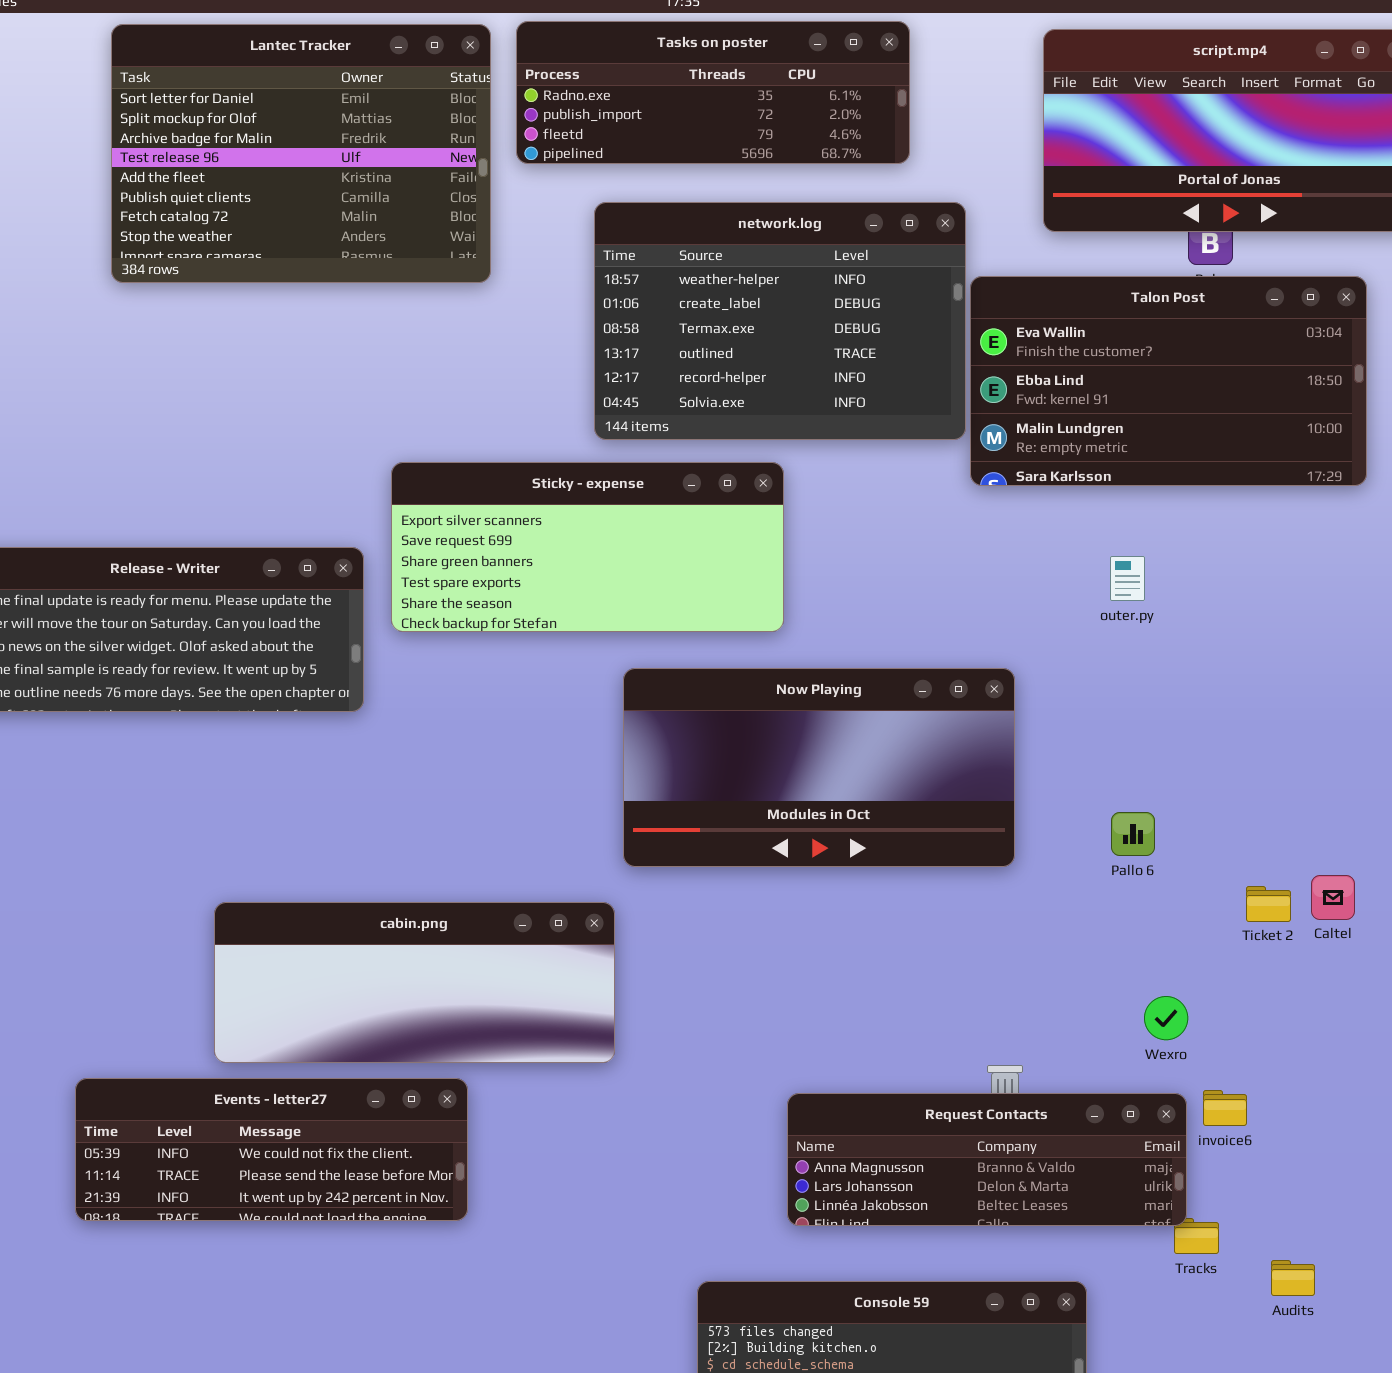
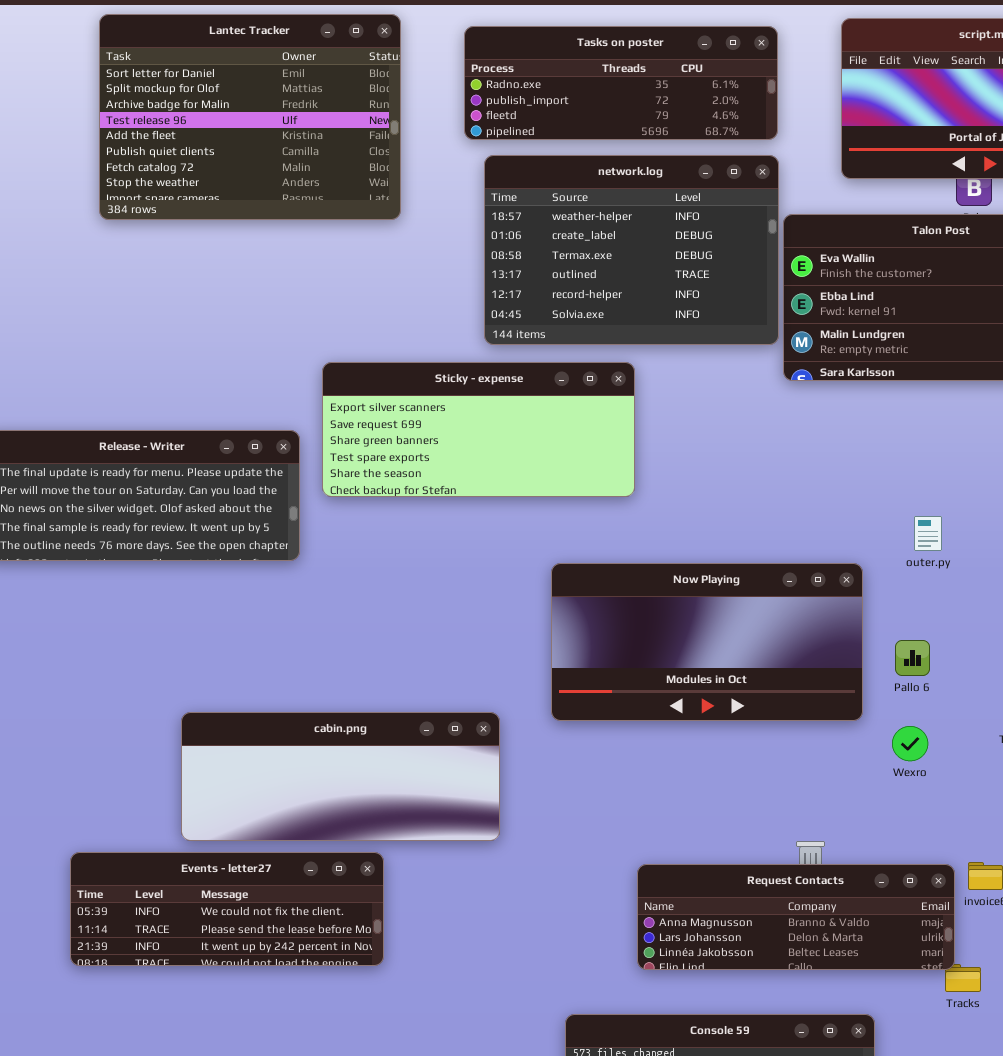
Tasks on poster: [516,21,910,164] -> [464,26,778,140], moved
outer.py: [1110,556,1145,601] -> [914,516,942,551], moved
Now Playing: [623,668,1015,867] -> [551,563,863,721], moved
Wexro: [1144,996,1188,1040] -> [892,726,928,761], moved

